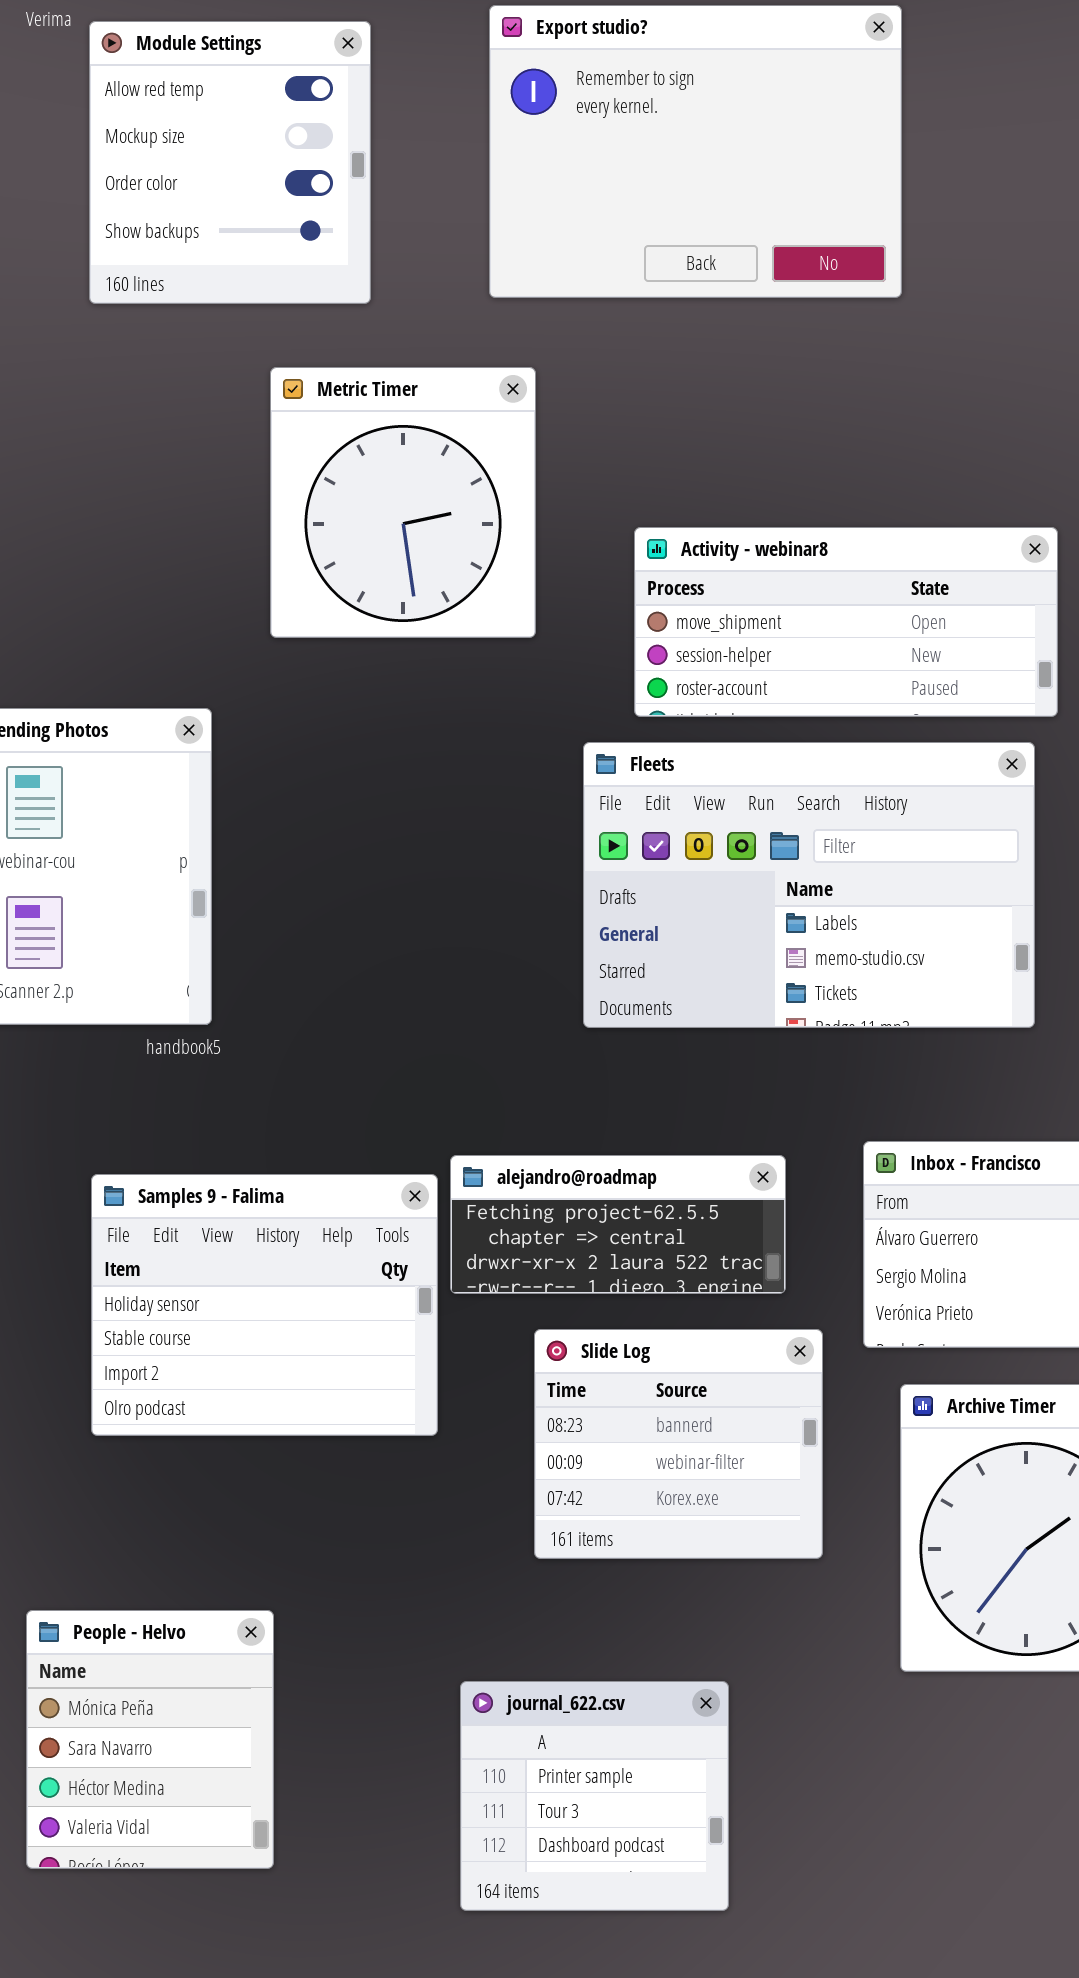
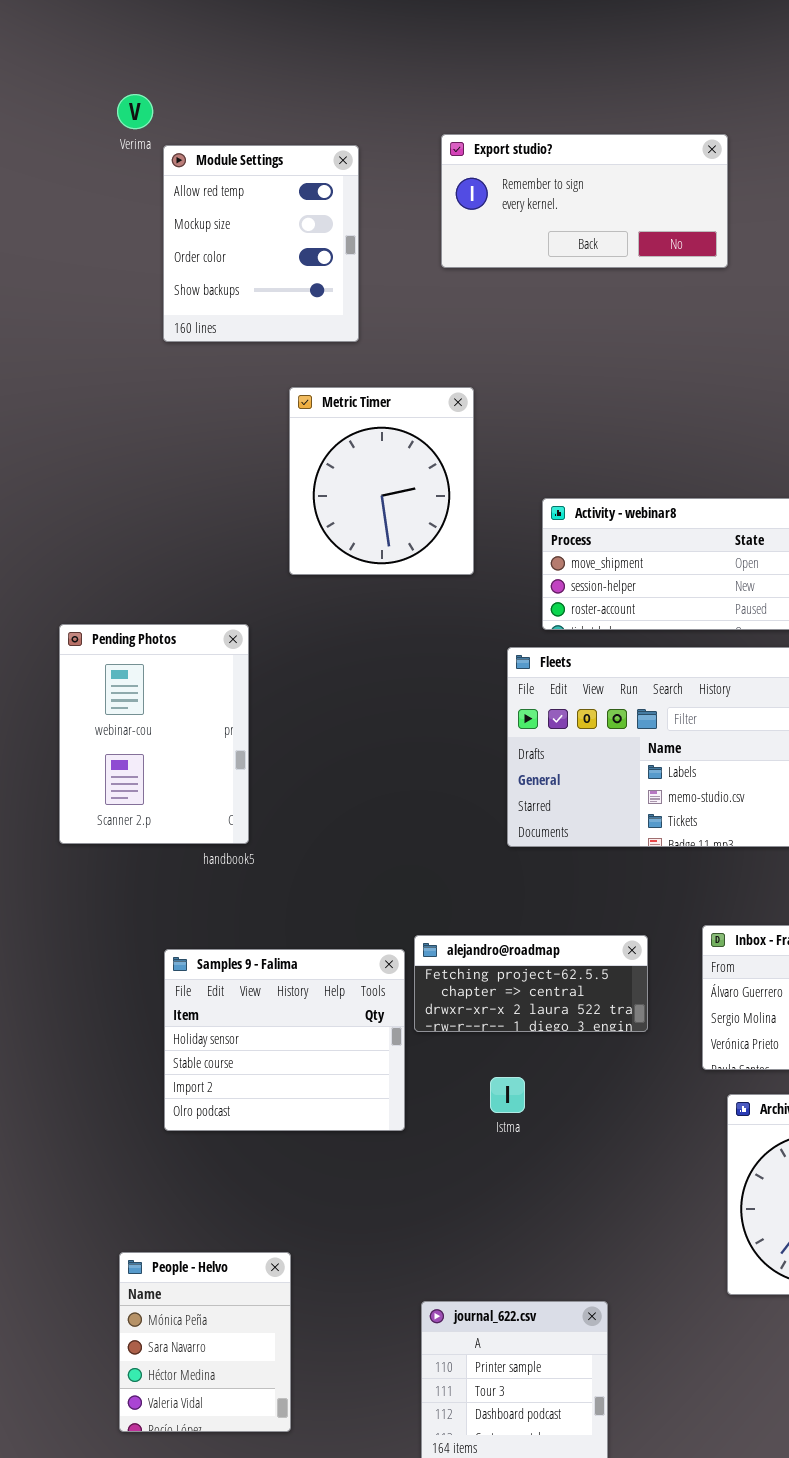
Export studio?: [489,5,902,298] -> [441,134,728,268], resized
Slide Log: [534,1329,823,1559] -> none, closed

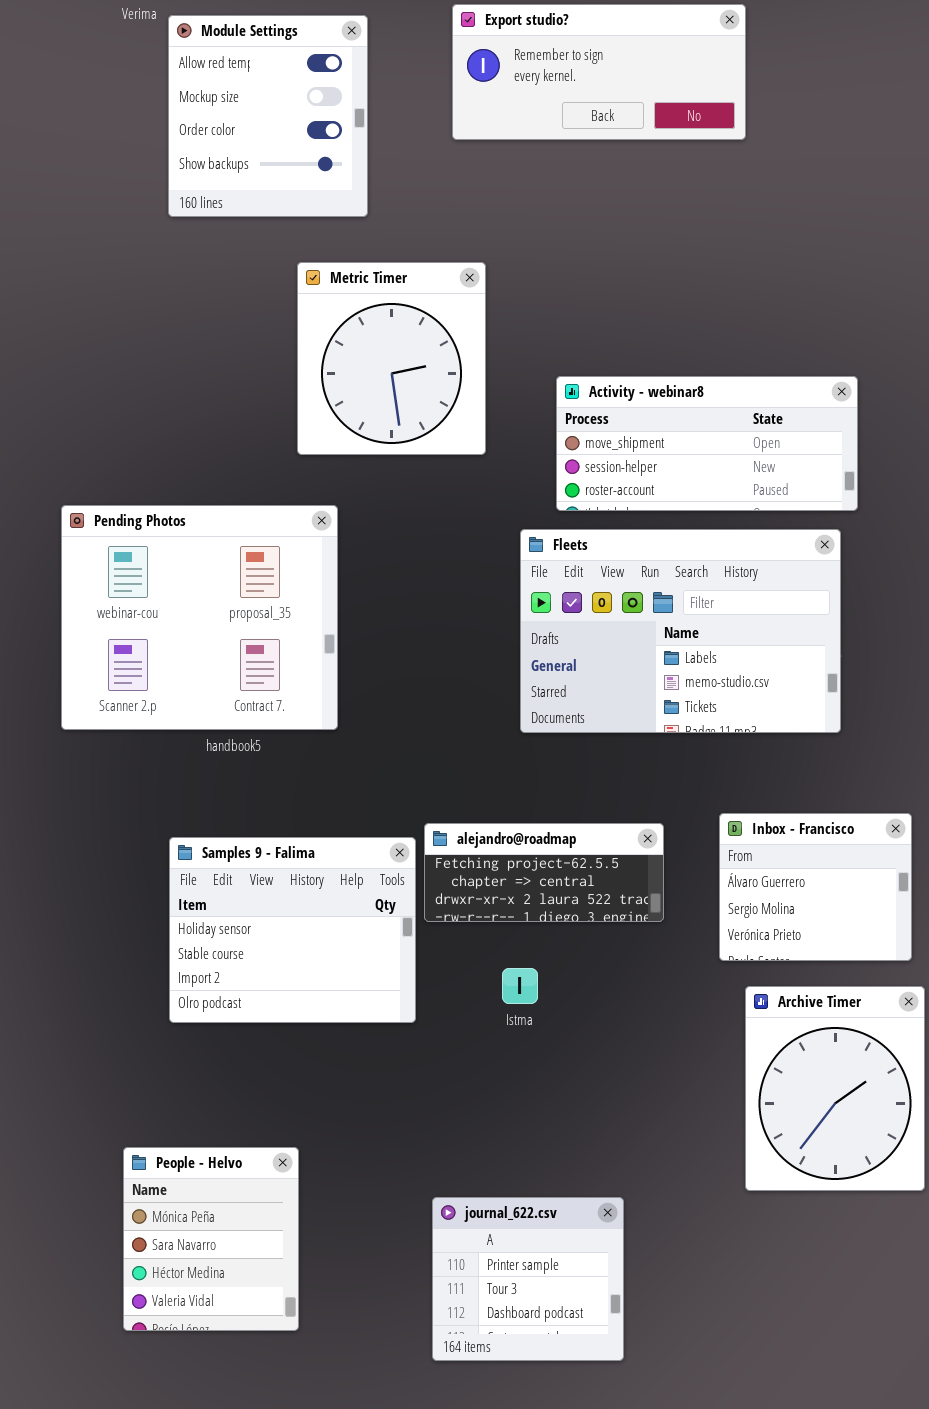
Pending Photos: [59,624,249,844] -> [61,505,338,730], resized

